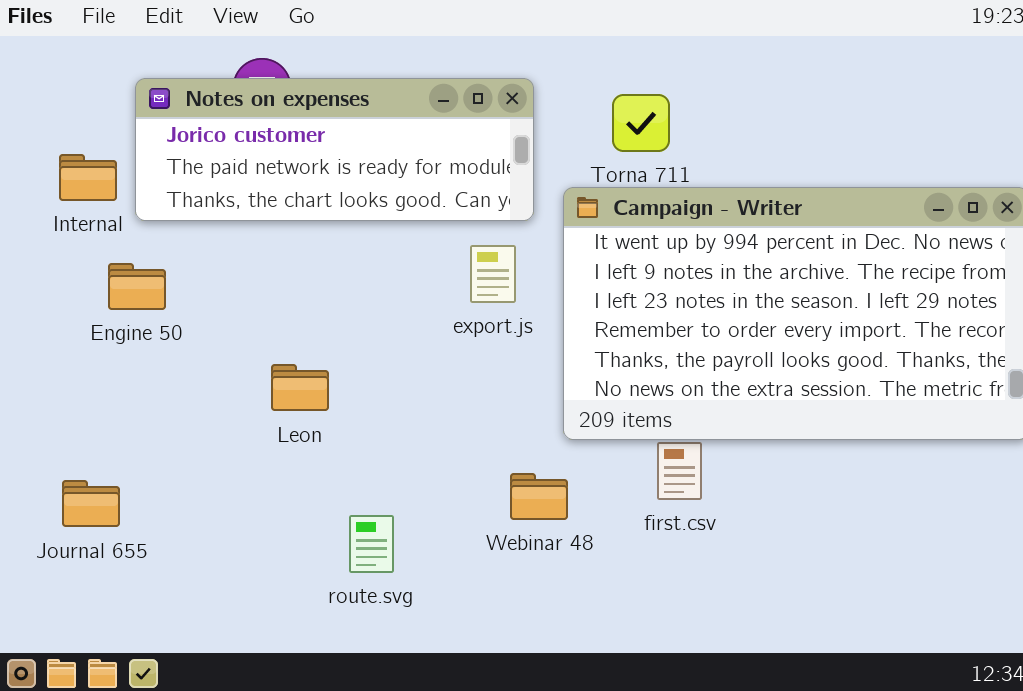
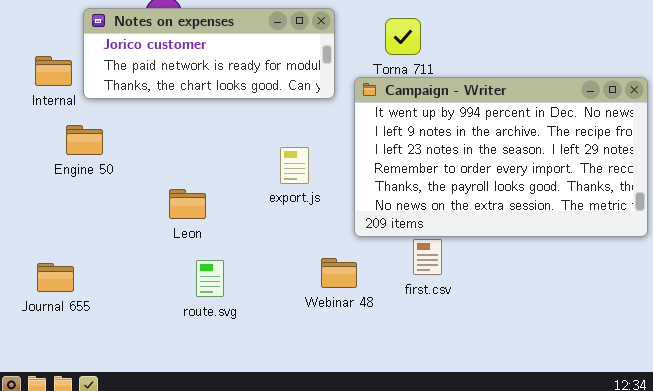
export.js: [470,245,516,303] -> [280,147,309,184], moved
route.svg: [349,515,394,573] -> [196,260,224,297], moved

